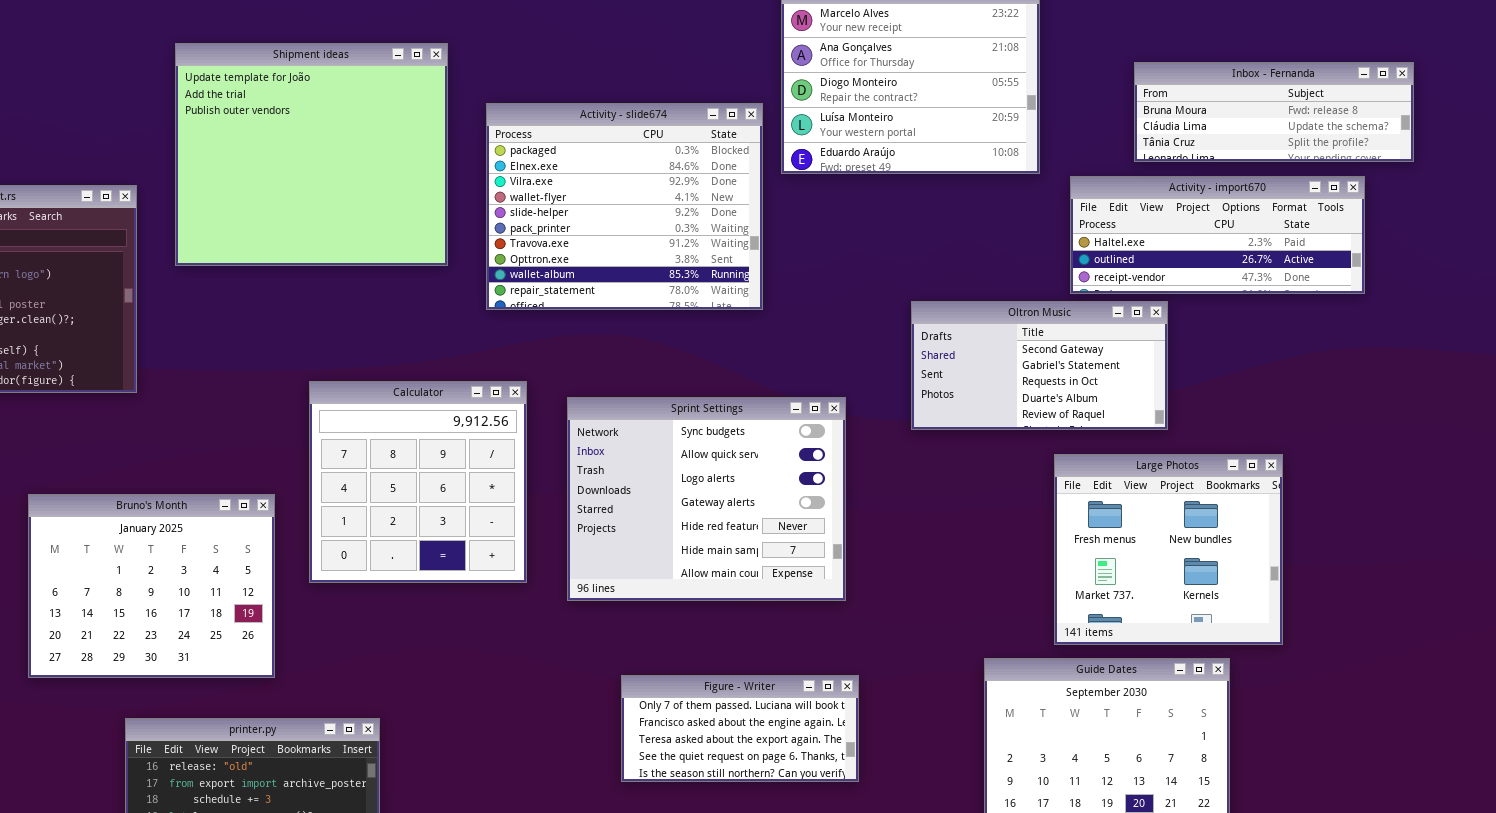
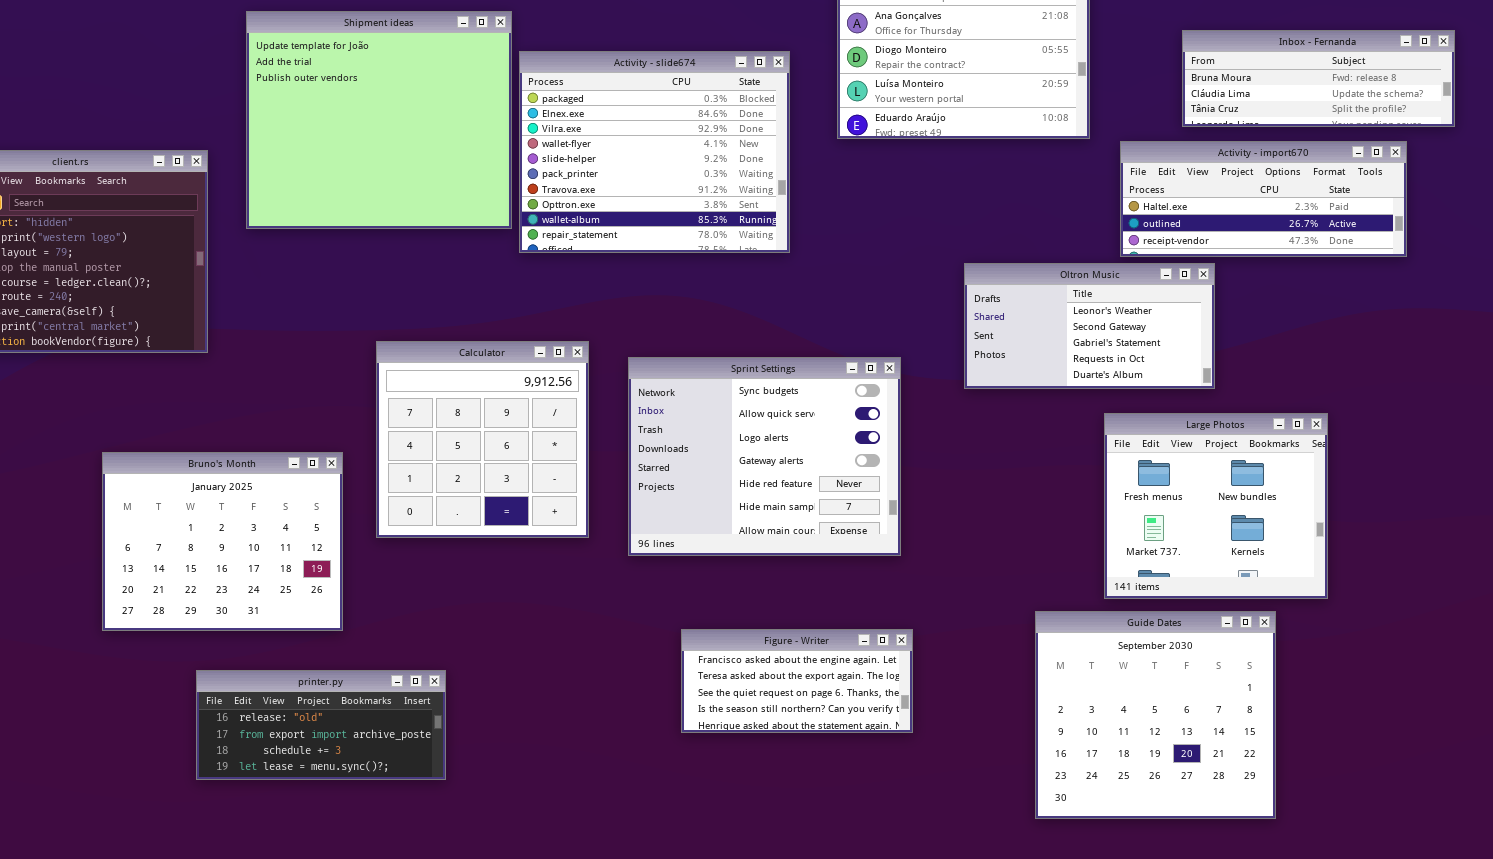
Activity - slide674: [486,103,763,310] -> [519,51,790,253], moved
Oltron Music: [911,301,1168,430] -> [964,263,1215,389], scrolled up 1 row
Figure - Writer: [621,675,859,782] -> [681,629,913,733], scrolled down 1 row

